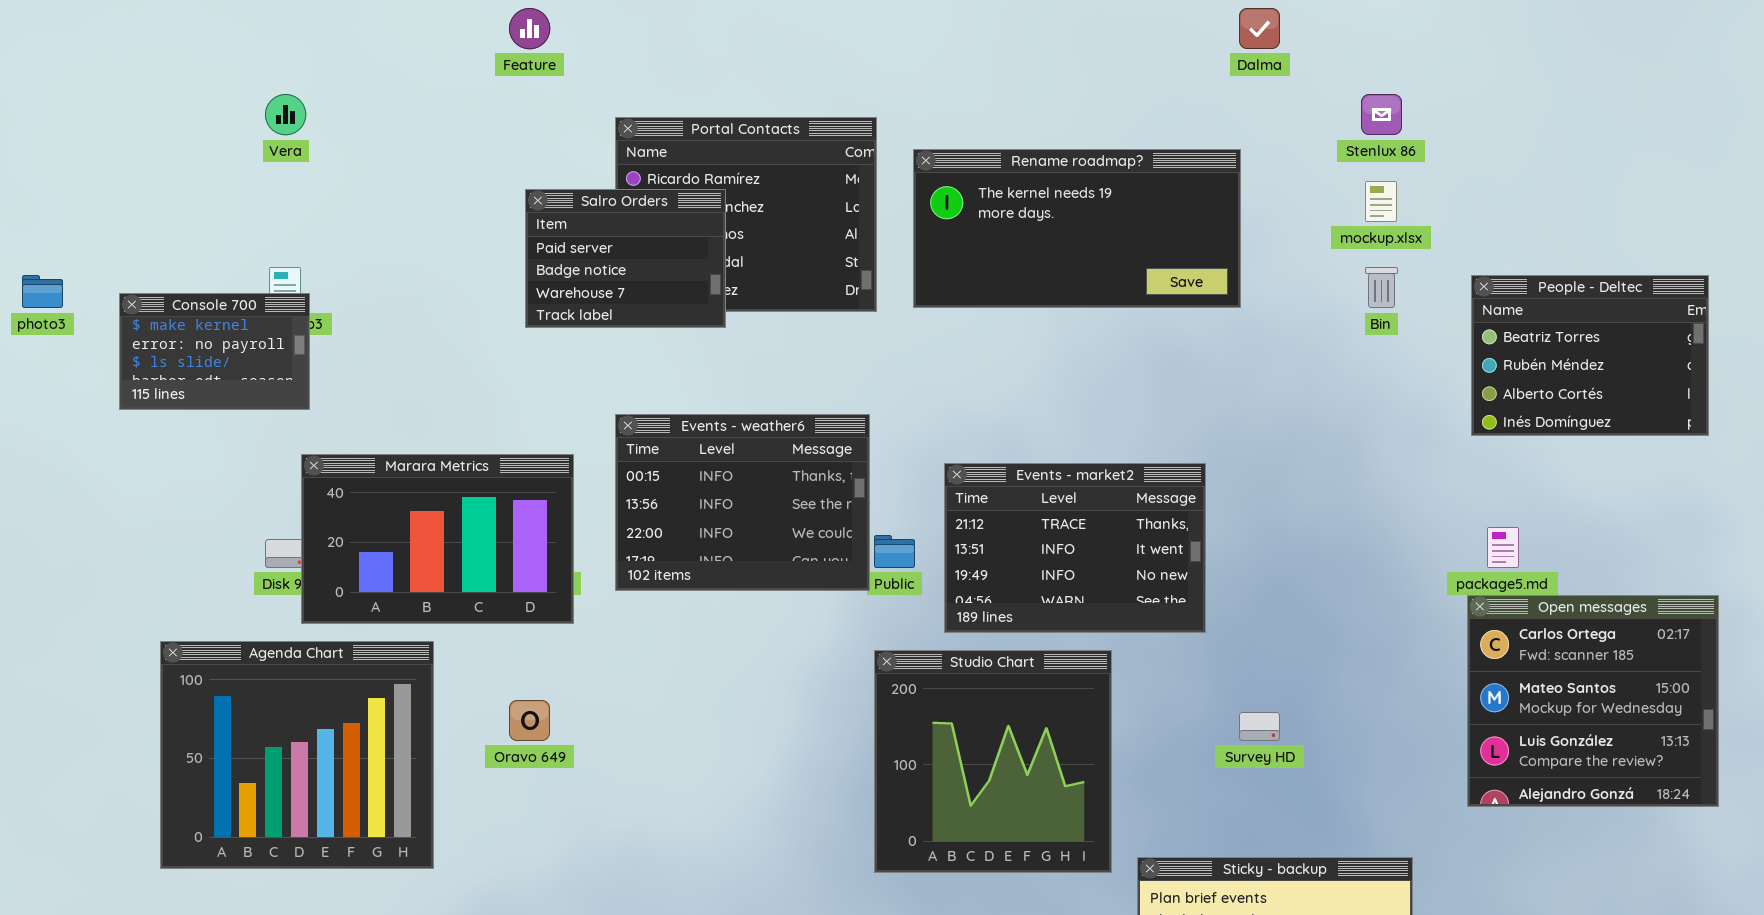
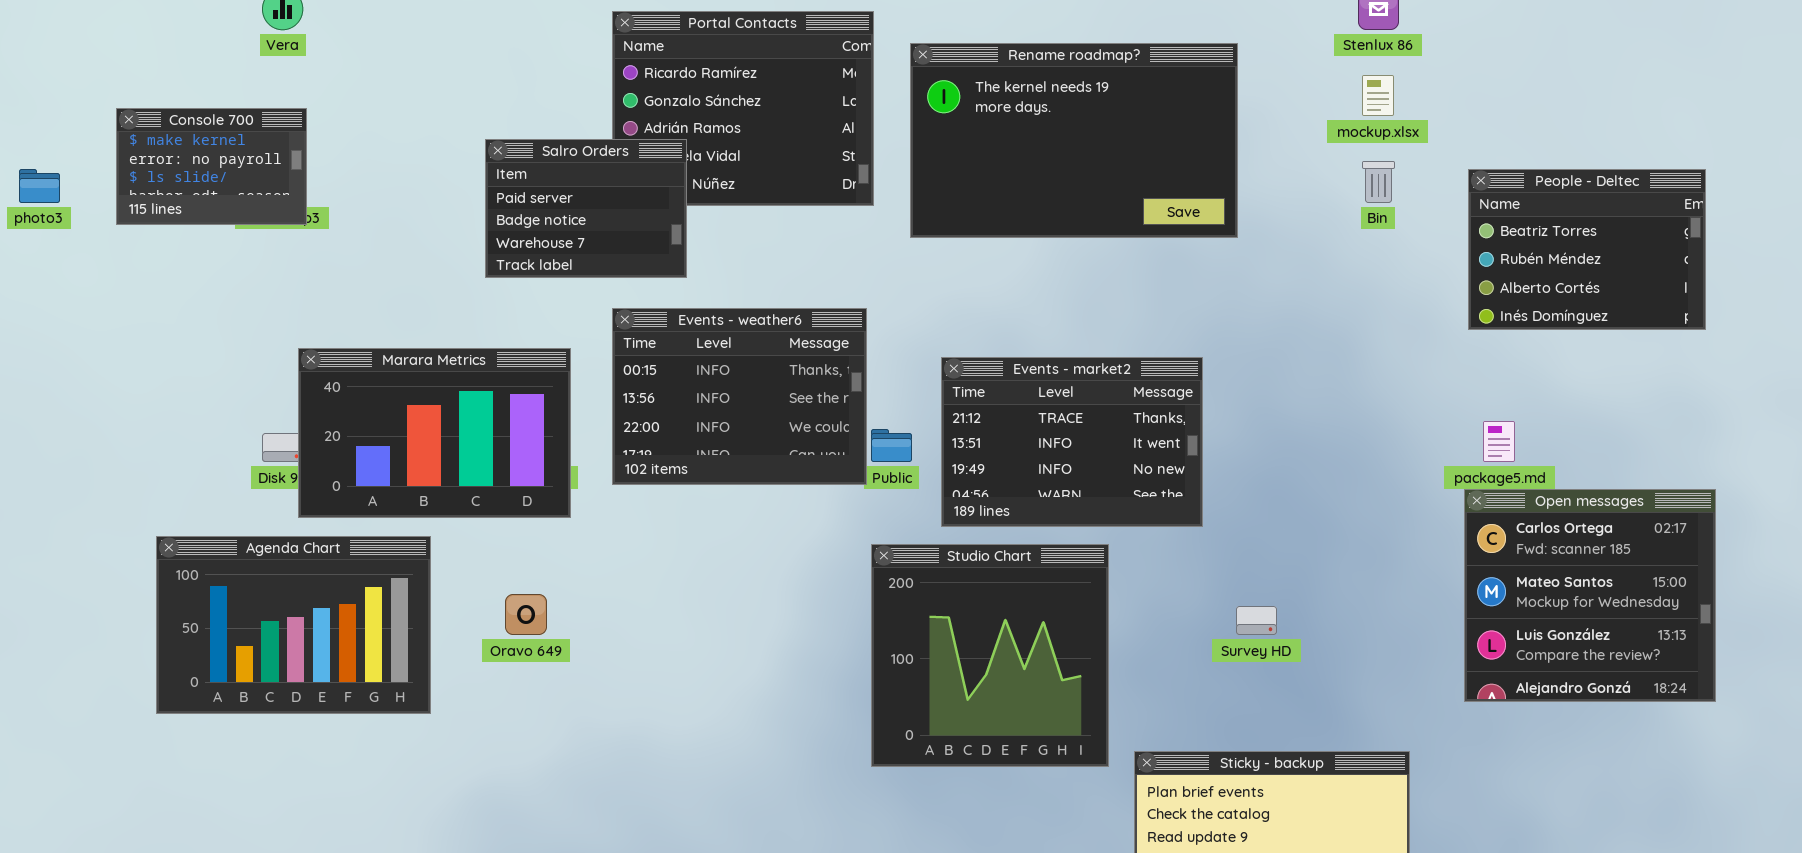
Rename roadmap?: [913,149,1241,308] -> [910,43,1238,238], resized
Salro Orders: [525,189,726,328] -> [485,139,687,278], moved
Console 700: [119,293,310,410] -> [116,108,307,225], moved
Agenda Chart: [160,641,434,869] -> [156,536,431,714], resized

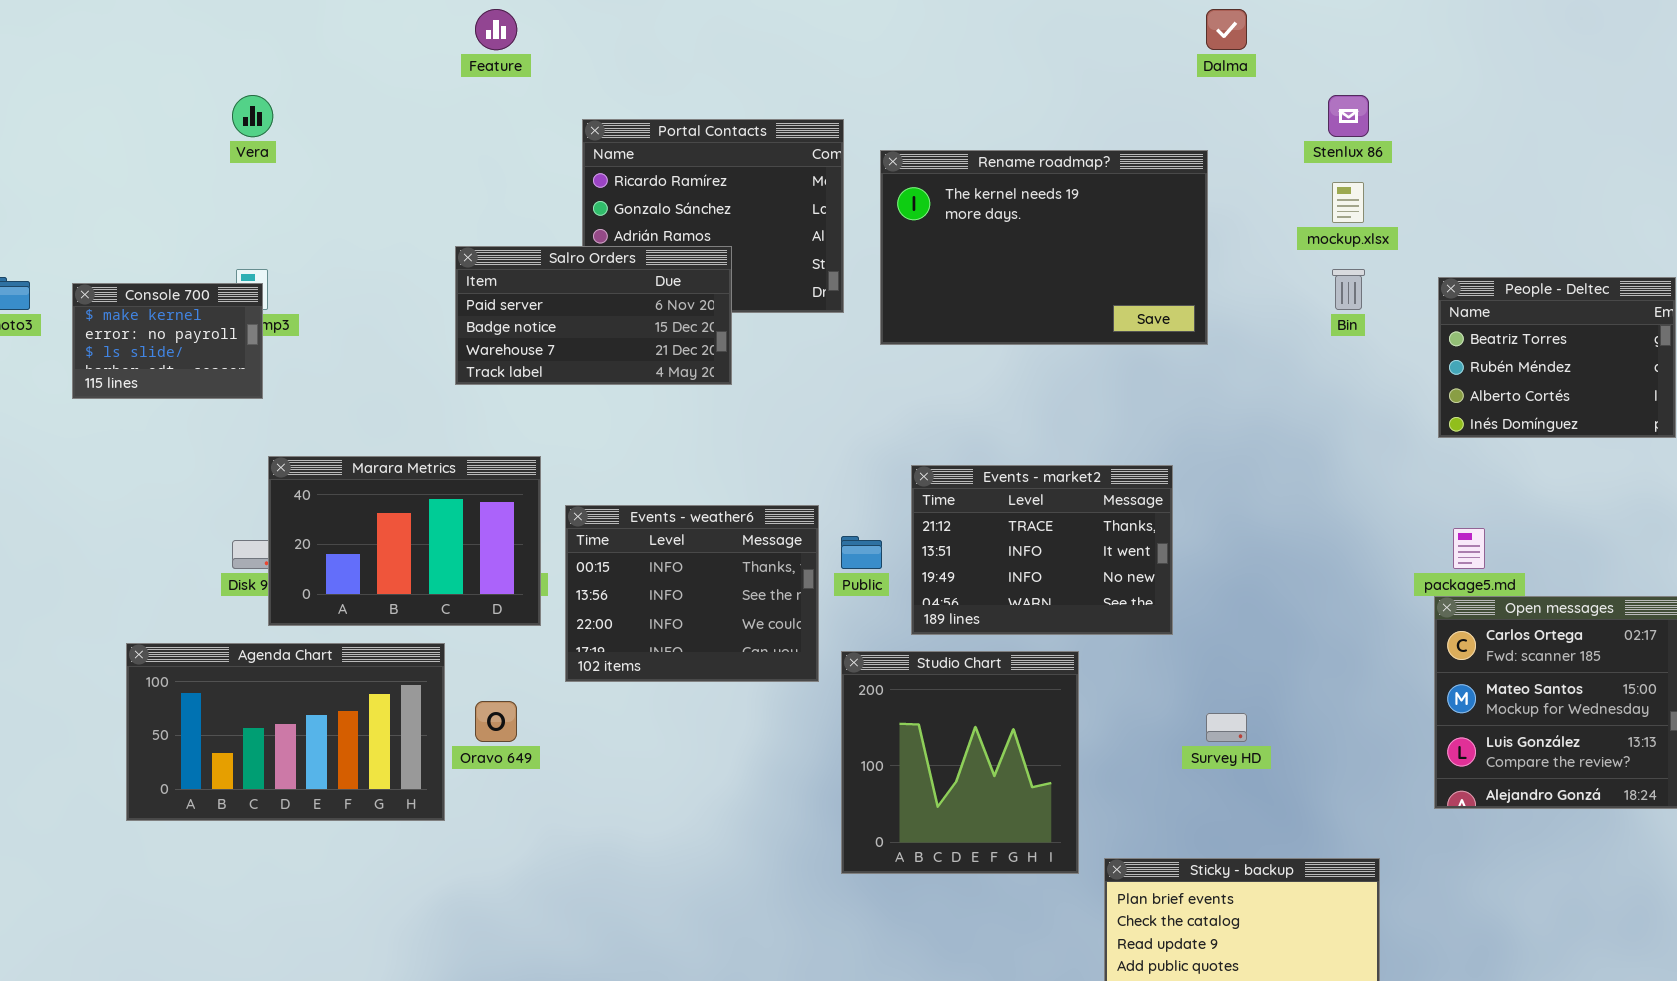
Console 700: [116,108,307,225] -> [72,283,263,399], moved
Salro Orders: [485,139,687,278] -> [455,246,732,385], resized
Events - weather6: [612,308,867,485] -> [565,505,819,682], moved
Agenda Chart: [156,536,431,714] -> [126,643,445,821], resized

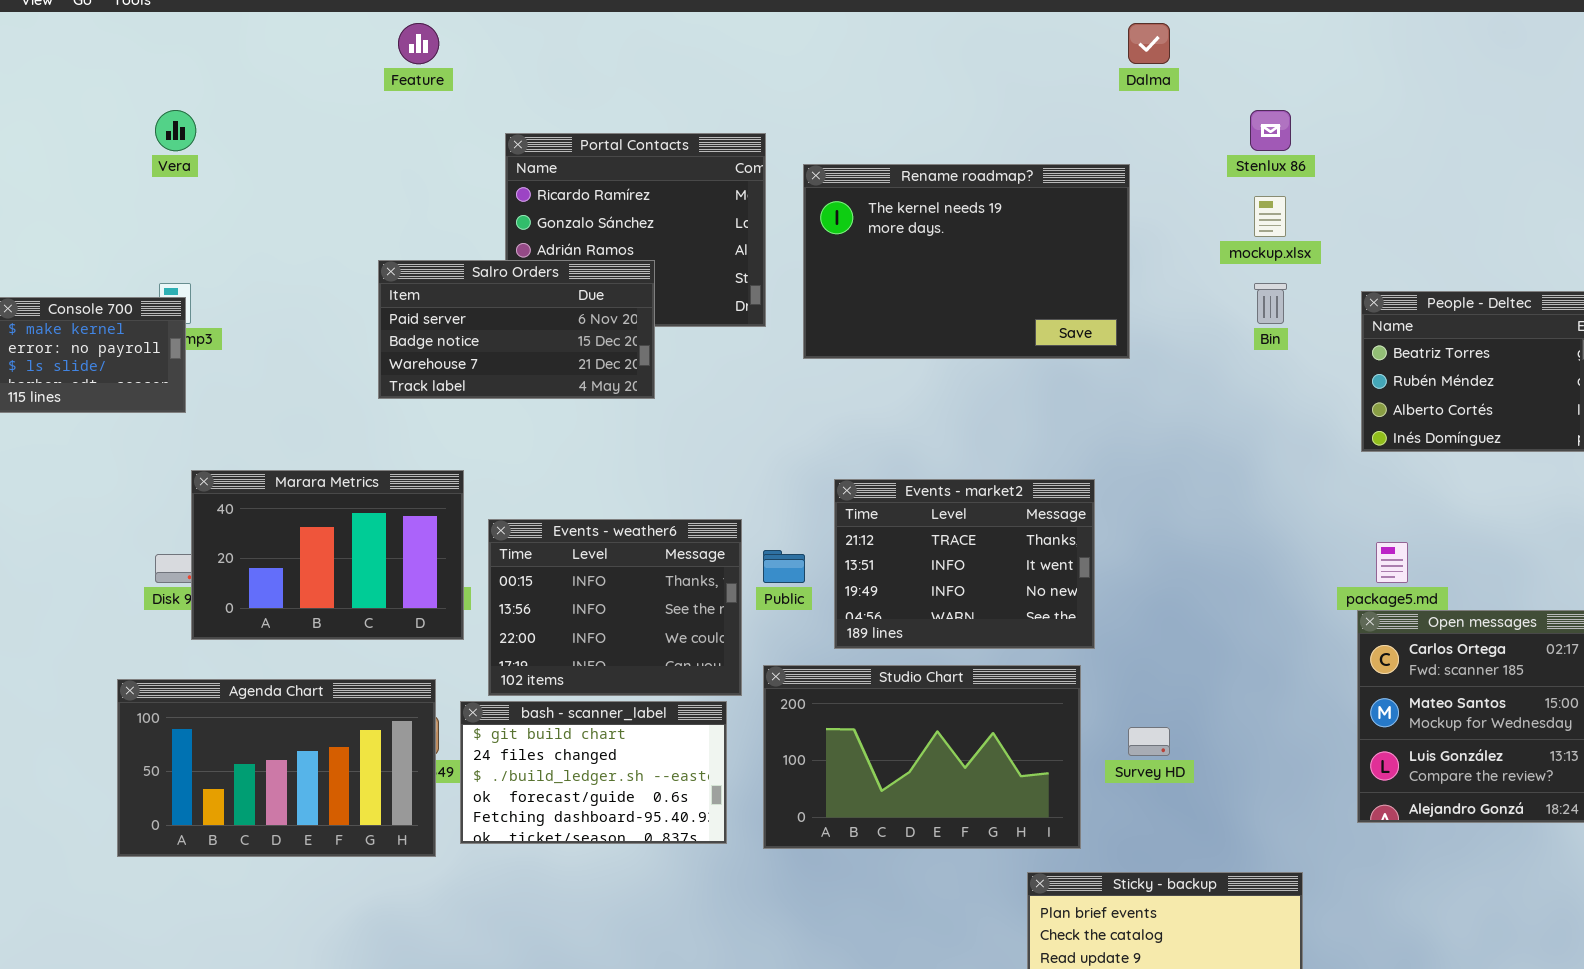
Agenda Chart: [126,643,445,821] -> [117,679,436,857], moved
Studio Chart: [841,651,1079,874] -> [763,665,1081,849], resized
bash - scanner_label: none -> [460,701,727,844], opened

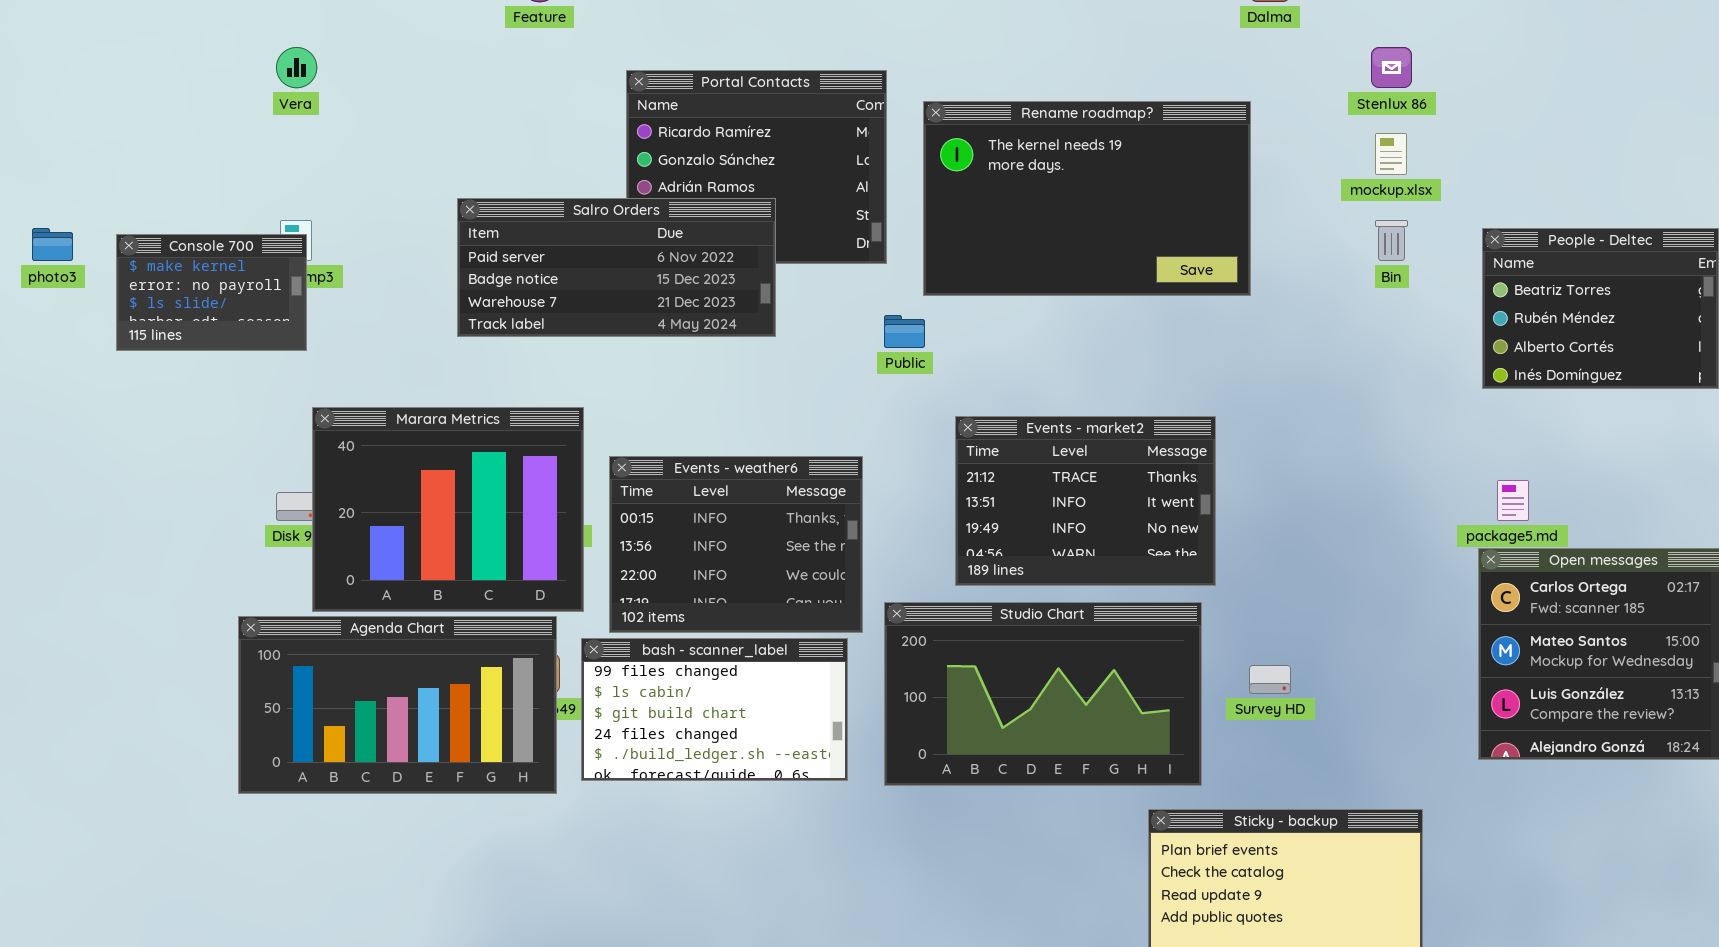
Salro Orders: [378,260,655,399] -> [457,198,776,337], resized
Marara Metrics: [191,470,464,640] -> [312,407,584,612], resized
Public: [763,550,805,583] -> [884,315,925,348], moved
bash - scanner_label: [460,701,727,844] -> [581,638,848,781], scrolled up 2 rows

